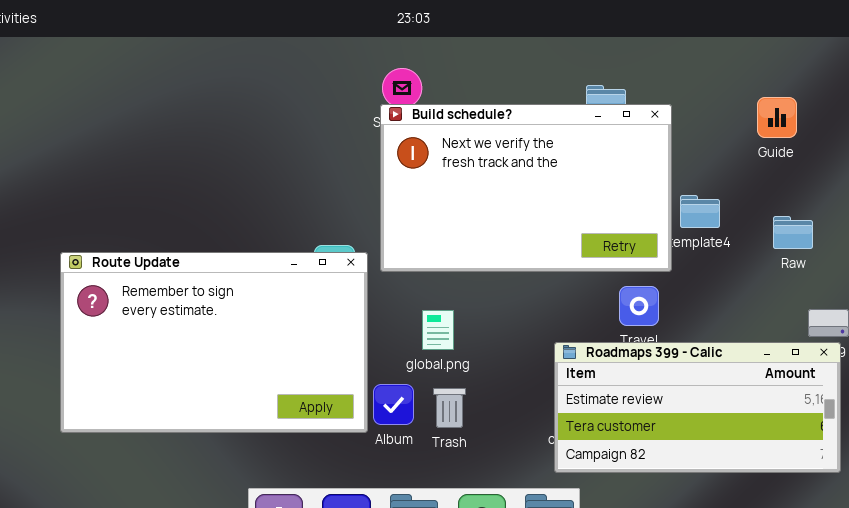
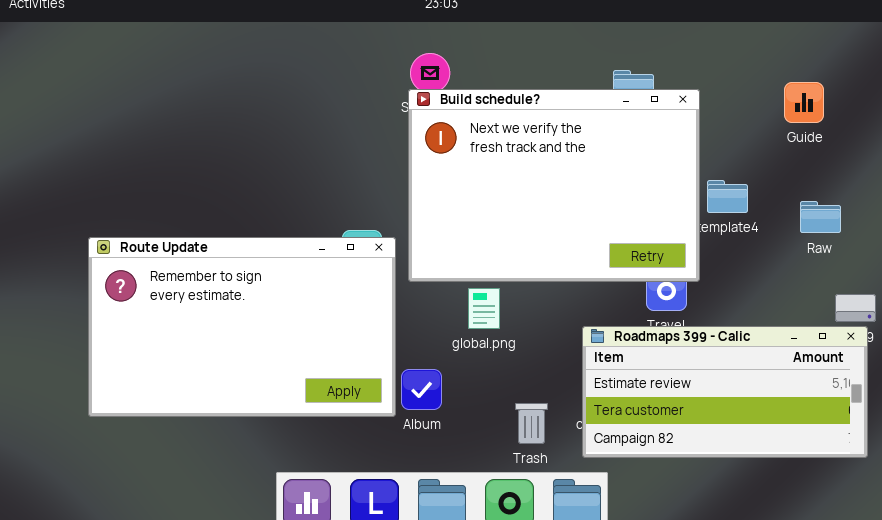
Build schedule?: [380,104,672,272] -> [408,89,700,282], resized
global.png: [422,310,454,350] -> [468,288,500,329], moved
Trash: [433,388,466,428] -> [515,403,548,444], moved

